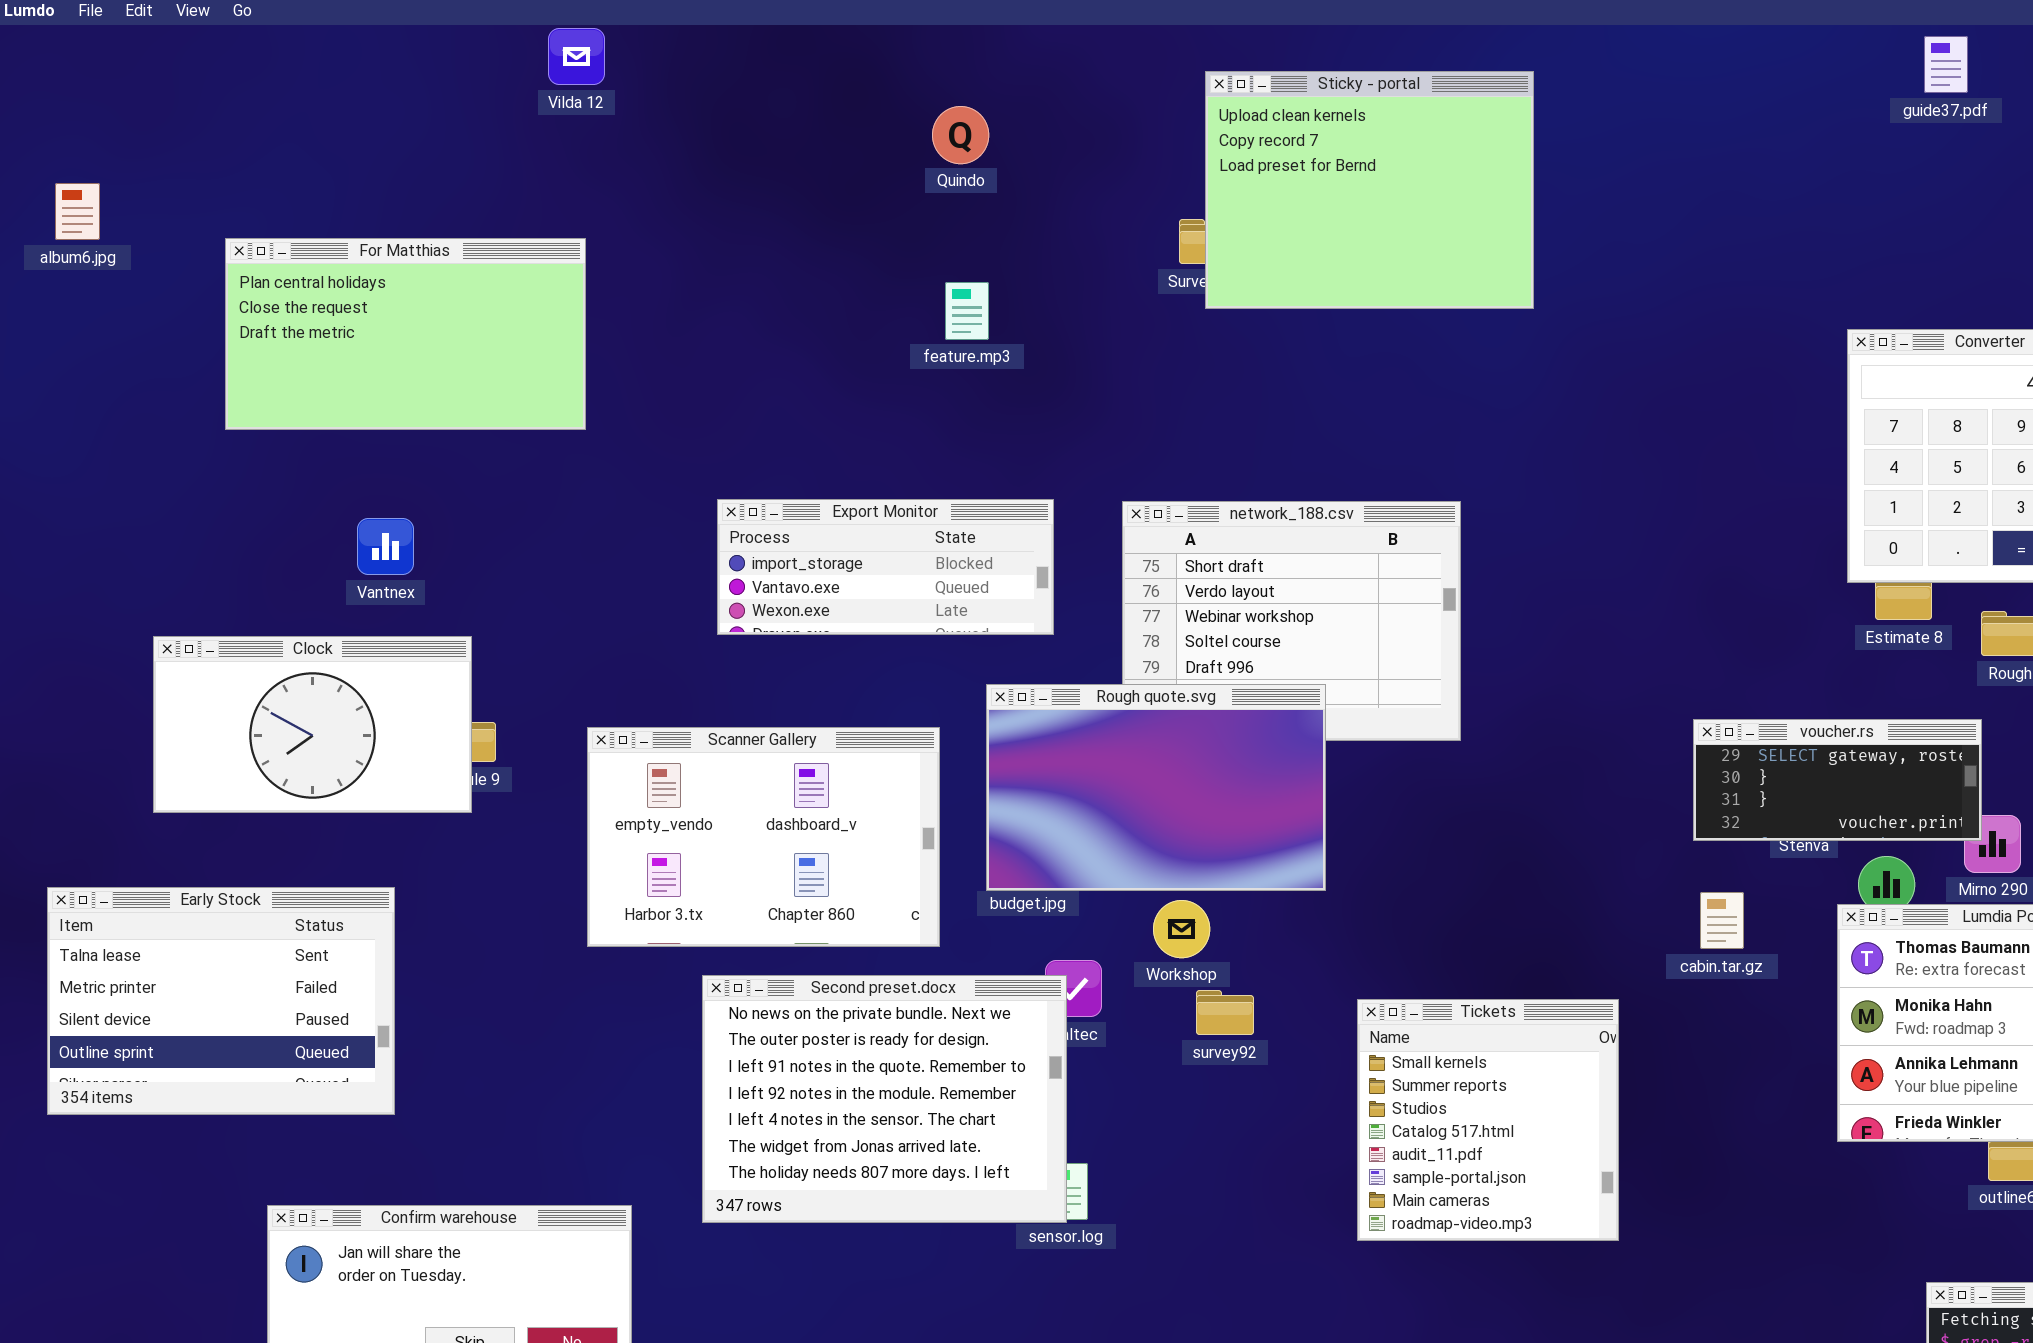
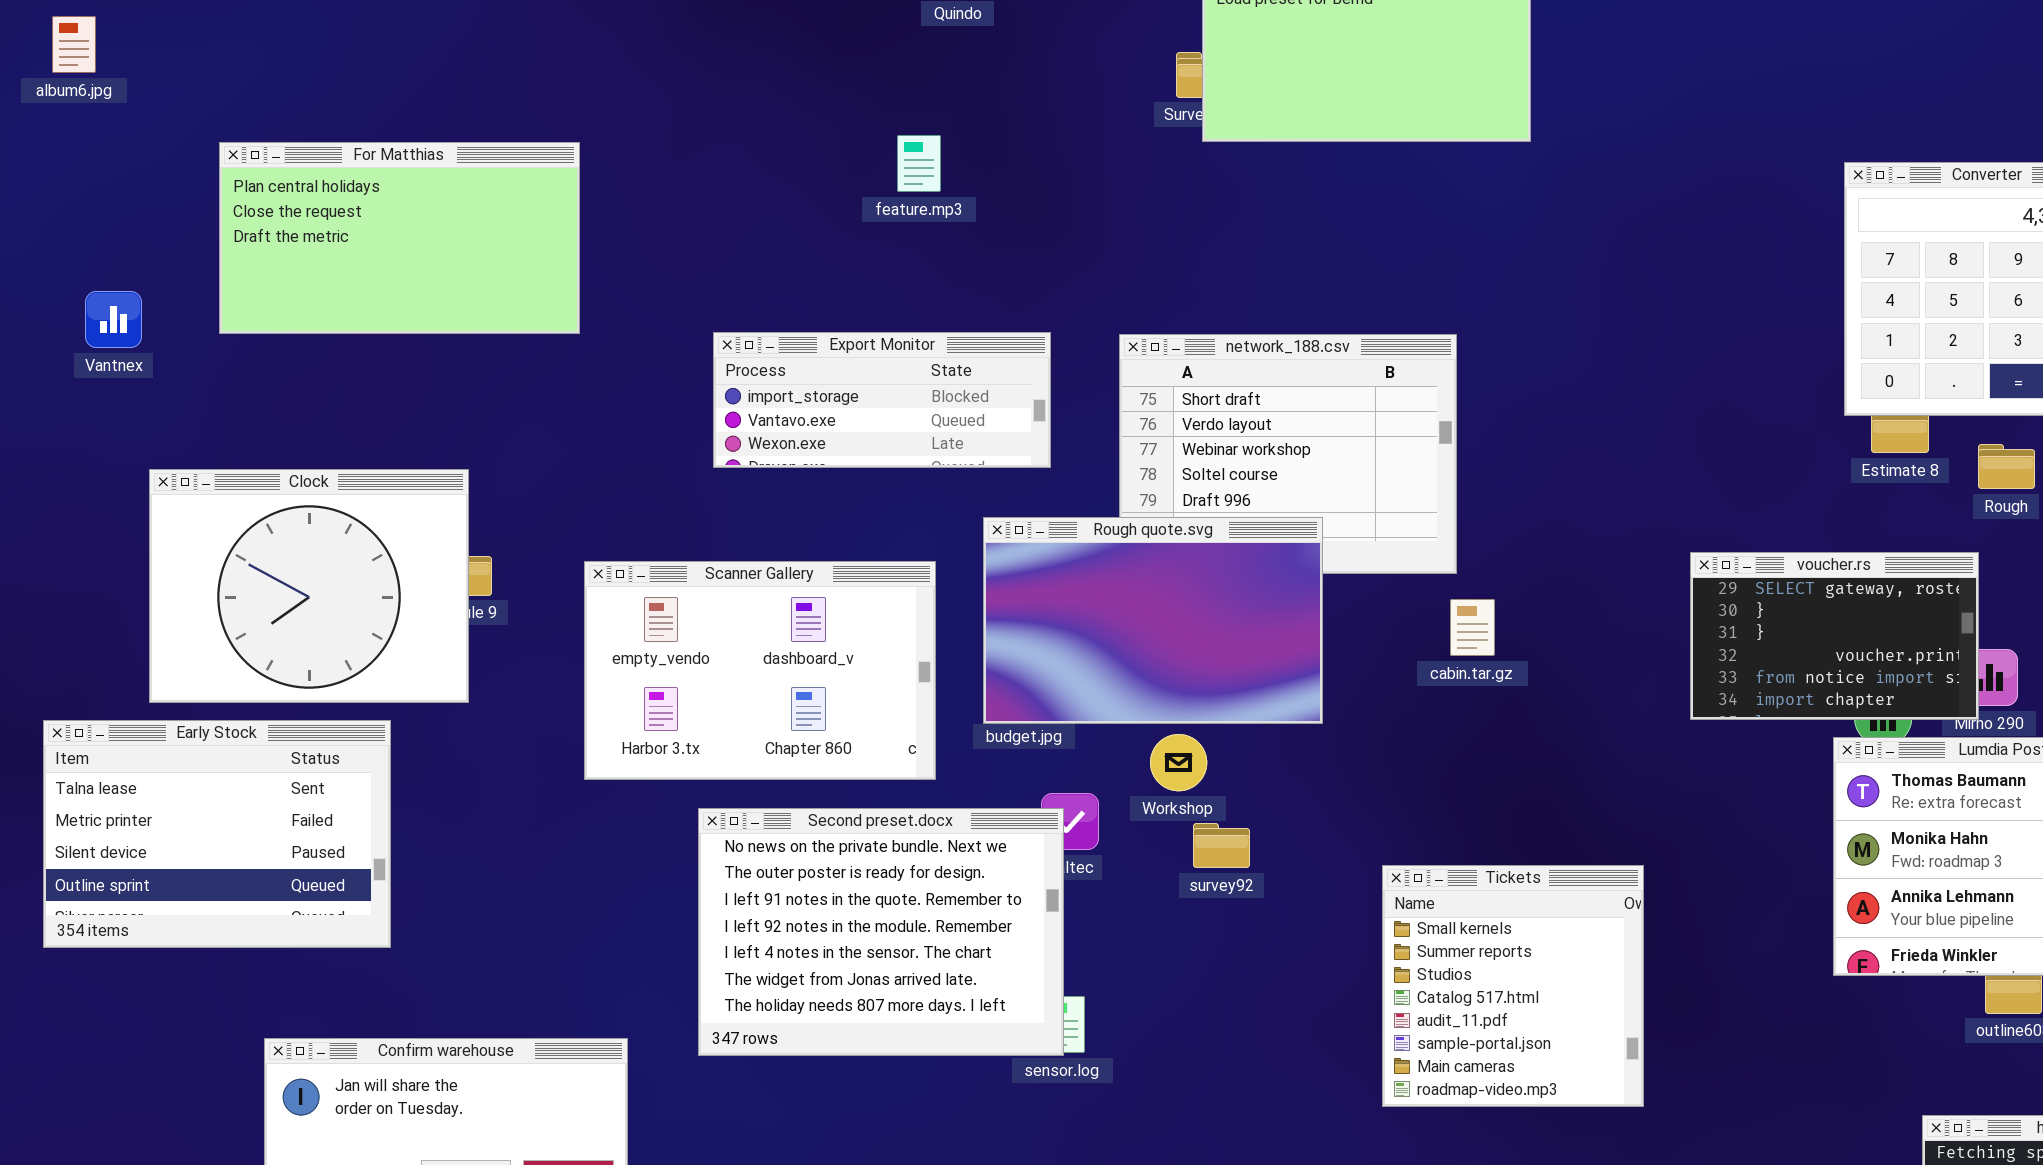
For Matthias: [225,238,586,430] -> [219,142,580,334], moved
feature.mp3: [945,282,989,340] -> [897,135,941,192], moved
Vantnex: [357,518,414,575] -> [85,291,142,348], moved
Clock: [153,636,472,813] -> [149,469,469,703], resized
voucher.rs: [1693,719,1982,841] -> [1690,552,1979,720], resized
cabin.tar.gz: [1700,892,1744,949] -> [1450,599,1495,656], moved
Tickets: [1357,999,1619,1241] -> [1382,865,1644,1107], moved

